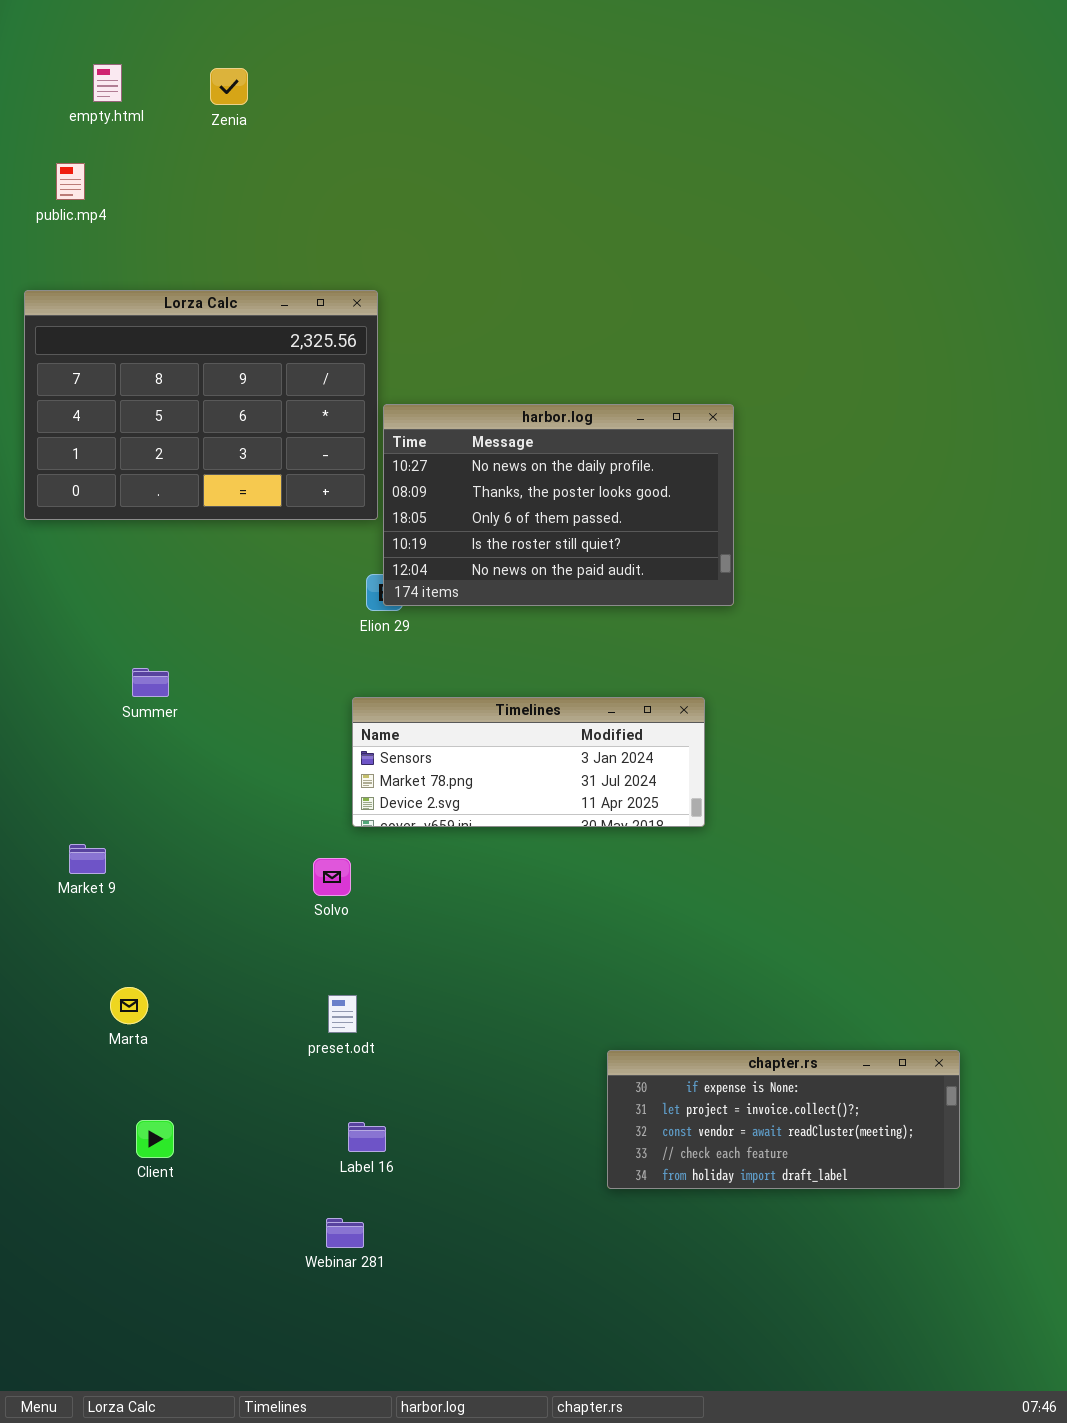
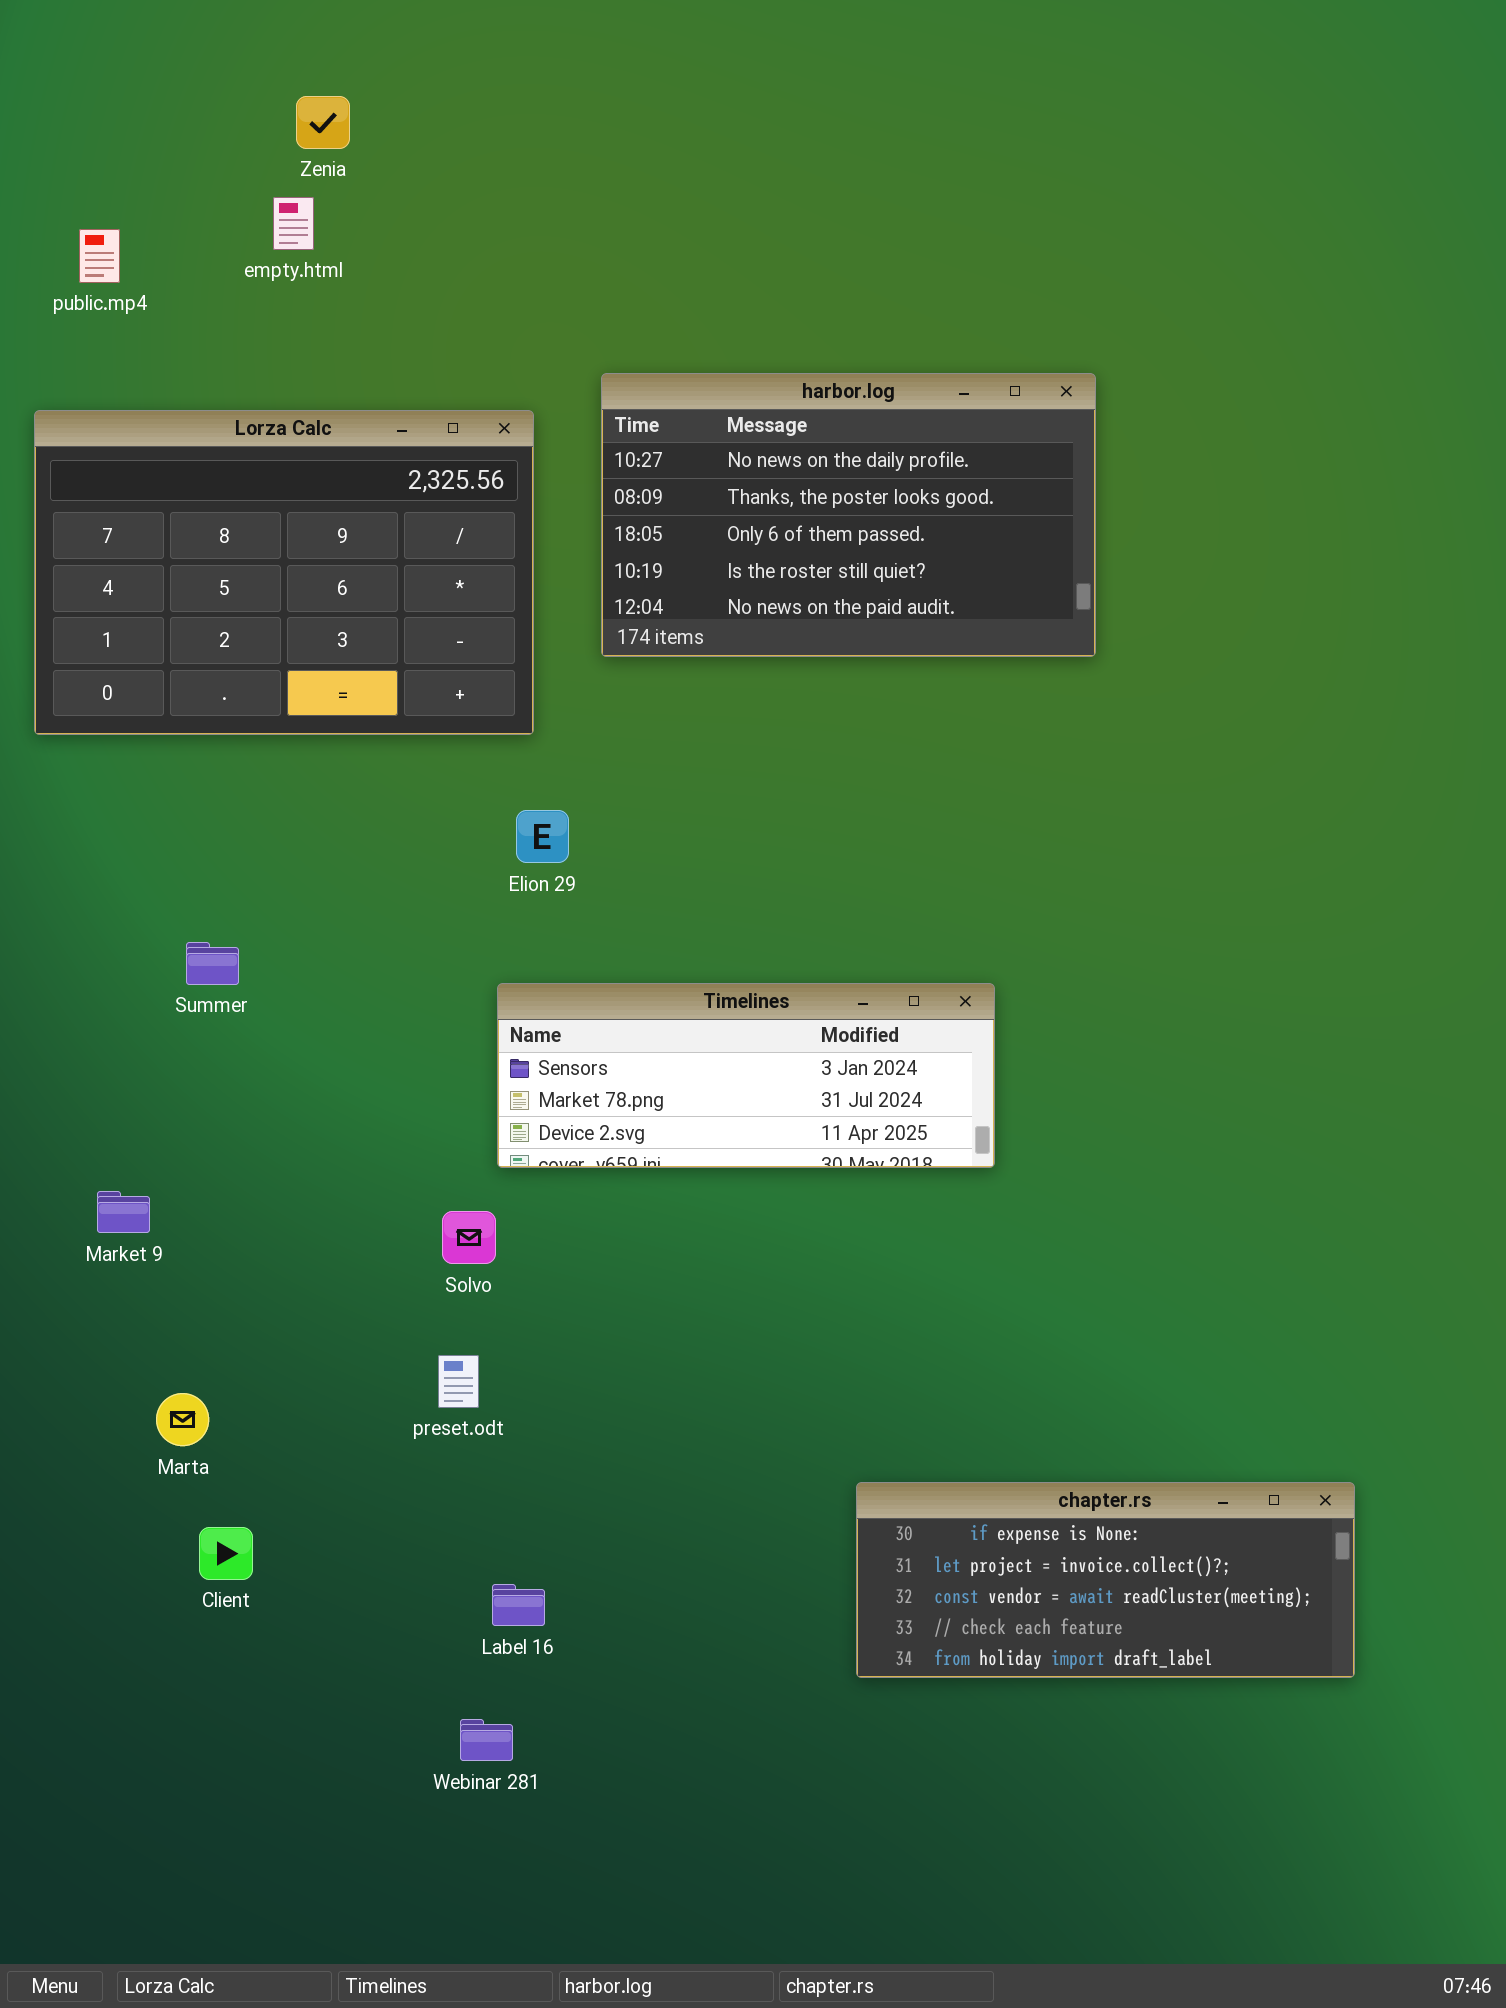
empty.html: [93,64,122,102] -> [273,197,314,250], moved
harbor.log: [383,404,734,606] -> [601,373,1096,657], moved
preset.odt: [328,995,357,1033] -> [438,1355,479,1408], moved
Client: [136,1120,174,1158] -> [199,1527,253,1580], moved

